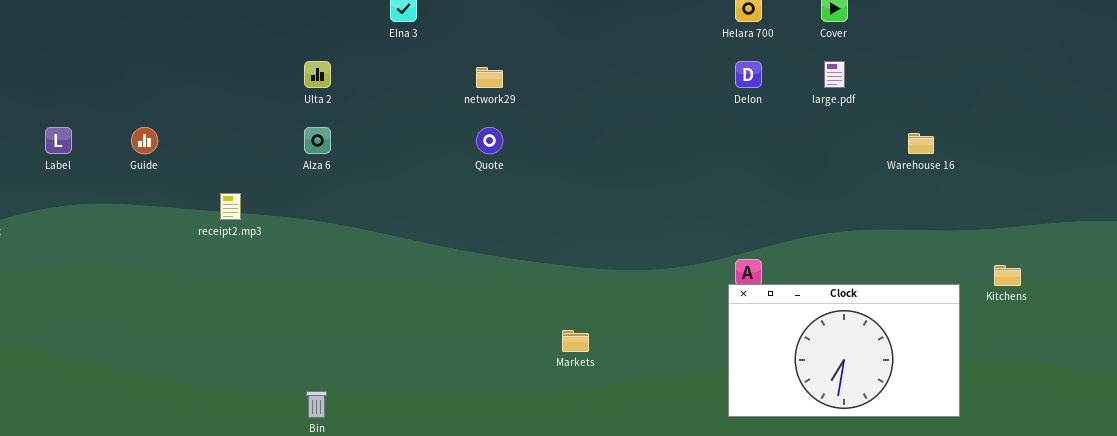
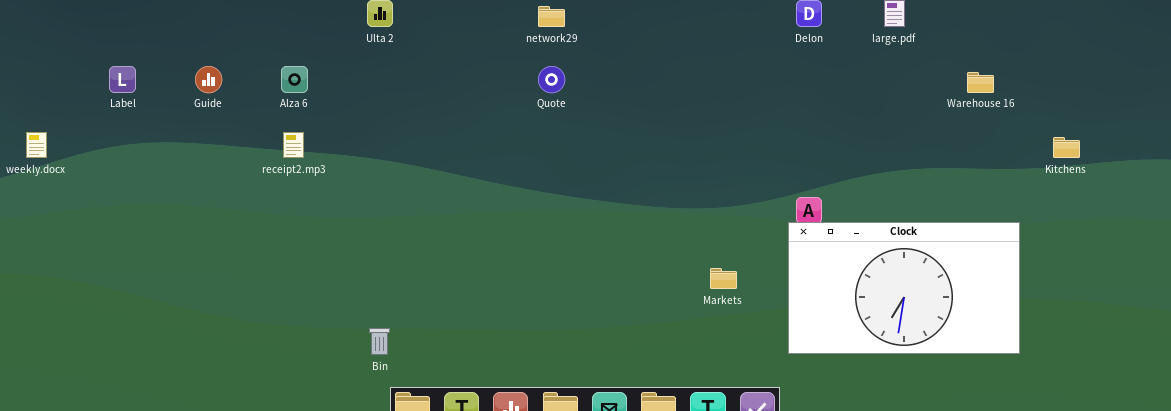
Alza 6: [304,127,331,154] -> [281,66,308,93], moved
Kitchens: [994,265,1021,286] -> [1053,137,1080,158], moved
Markets: [562,330,589,352] -> [710,268,737,289], moved

